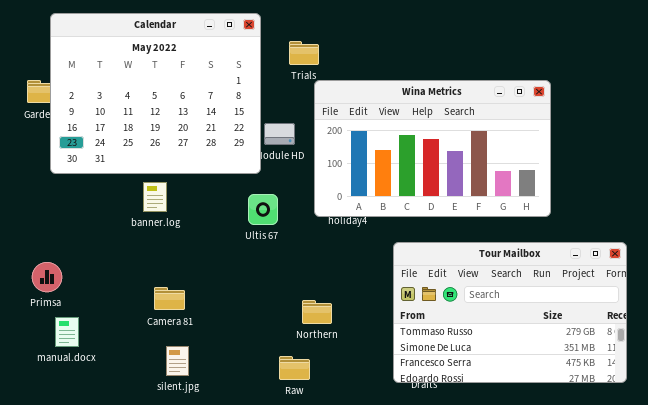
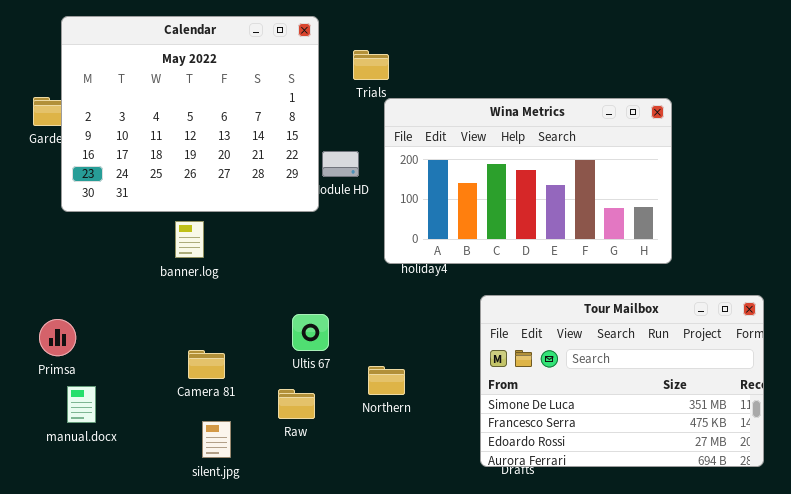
Ultis 67: [248,194,278,225] -> [292,314,329,351], moved
Tour Mailbox: [393,242,627,383] -> [480,295,764,467], scrolled down 1 row
Raw: [279,356,310,380] -> [278,389,315,419], moved

